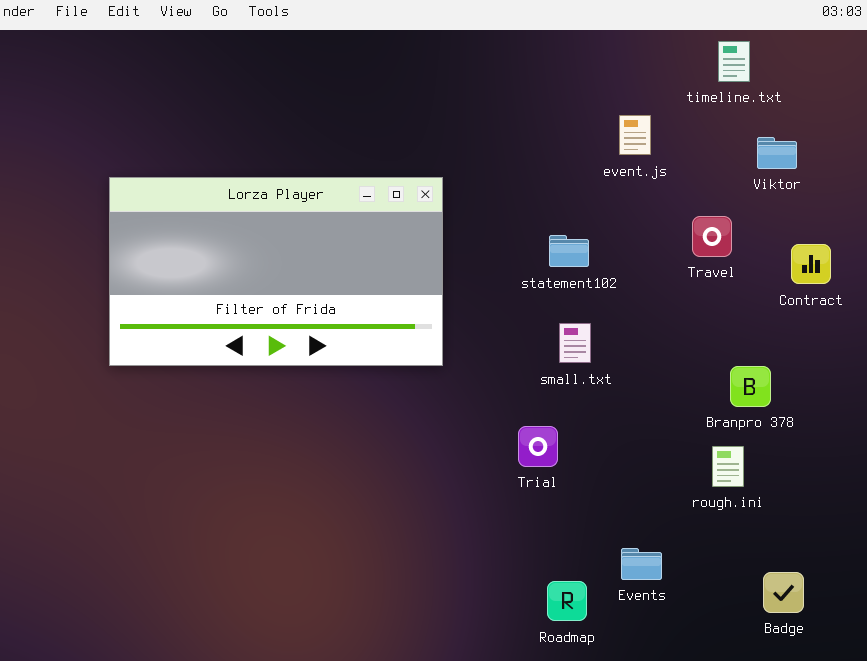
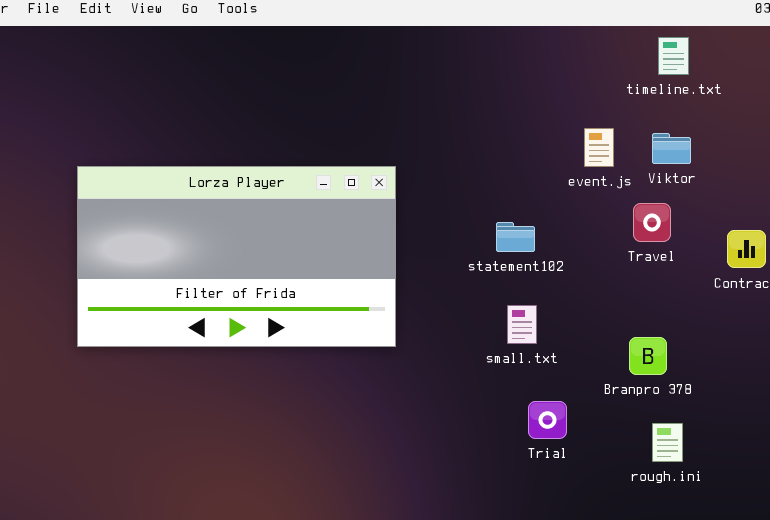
event.js: [619,115,651,155] -> [584,128,614,167], moved
Viktor: [757,137,797,169] -> [652,133,691,164], moved
Branpro 378: [730,366,771,407] -> [629,337,667,375], moved
Trial: [518,426,558,467] -> [528,401,567,439], moved

